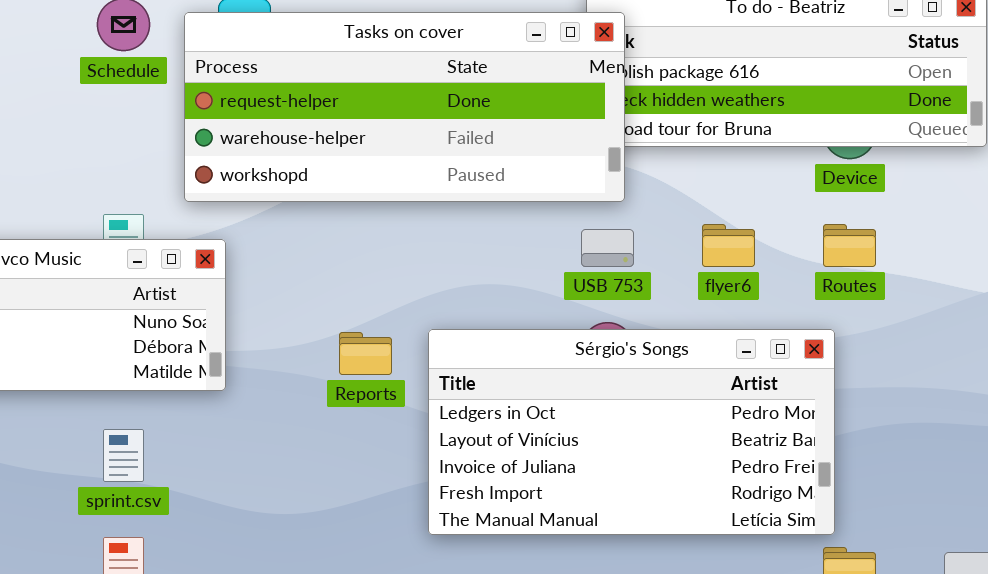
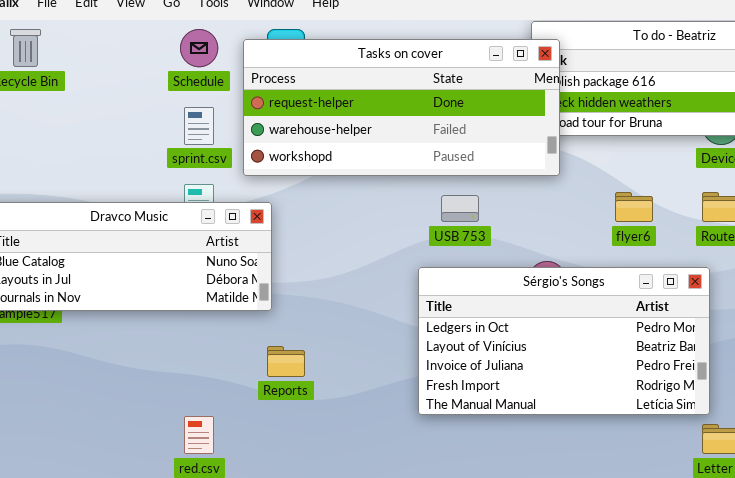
USB 753: [581,229,634,267] -> [441,195,479,222], moved
Reports: [339,332,392,375] -> [267,346,305,377], moved
sprint.csv: [103,429,144,482] -> [184,107,214,145], moved

